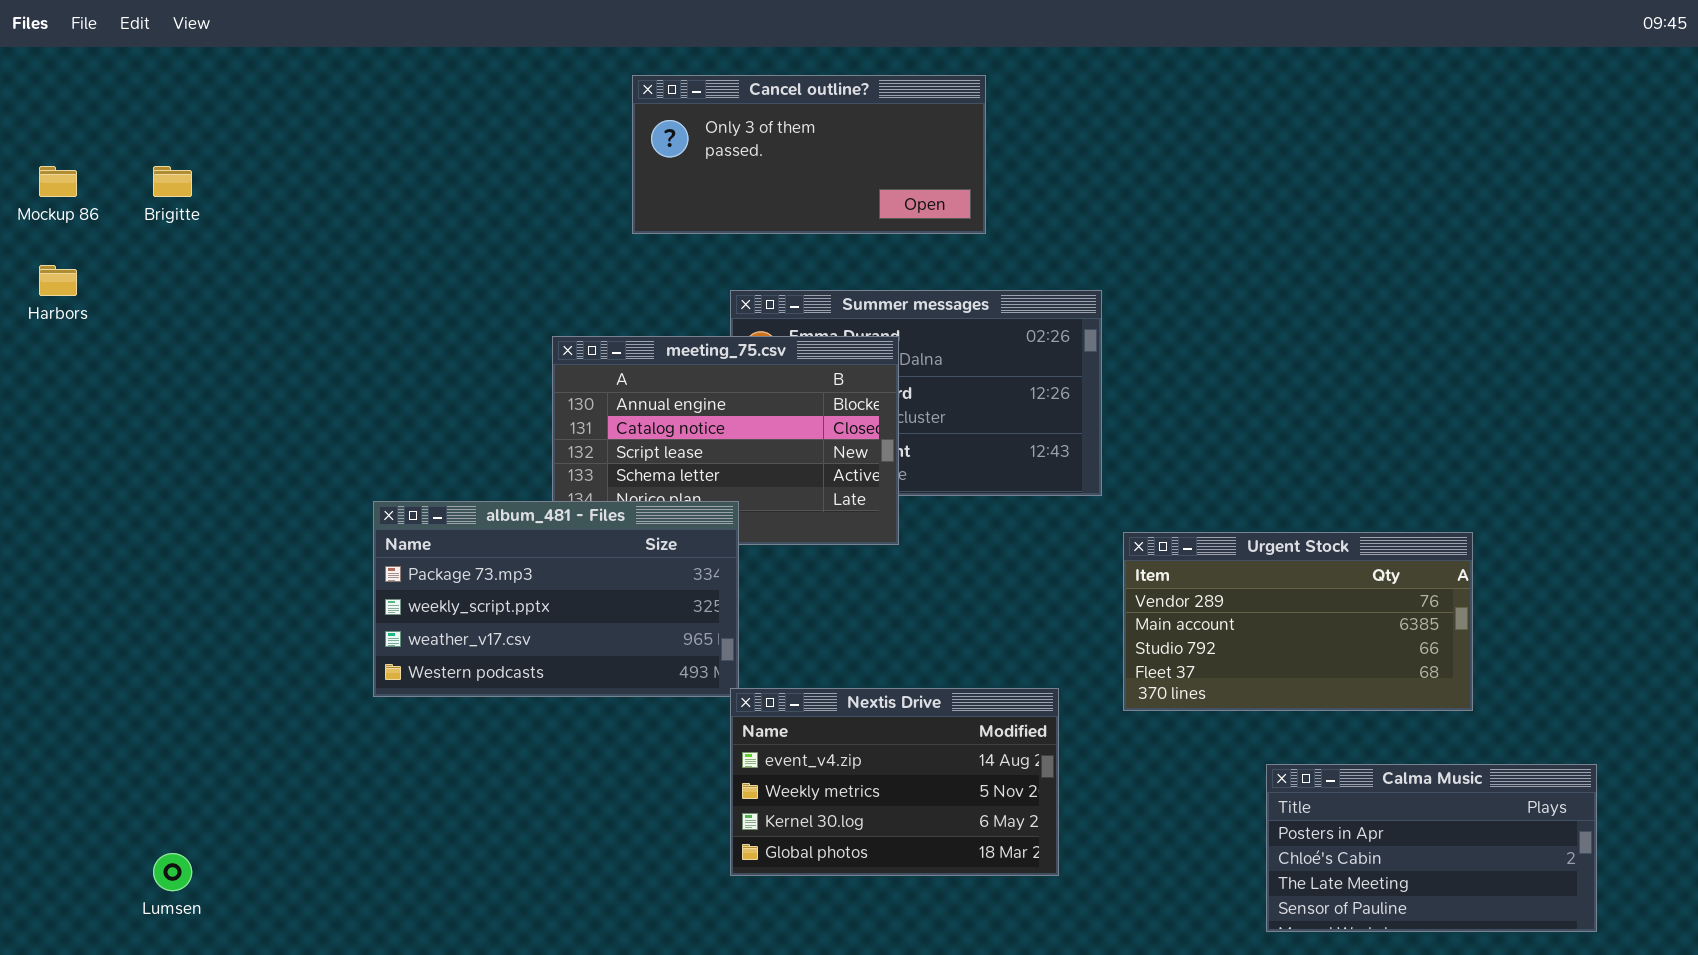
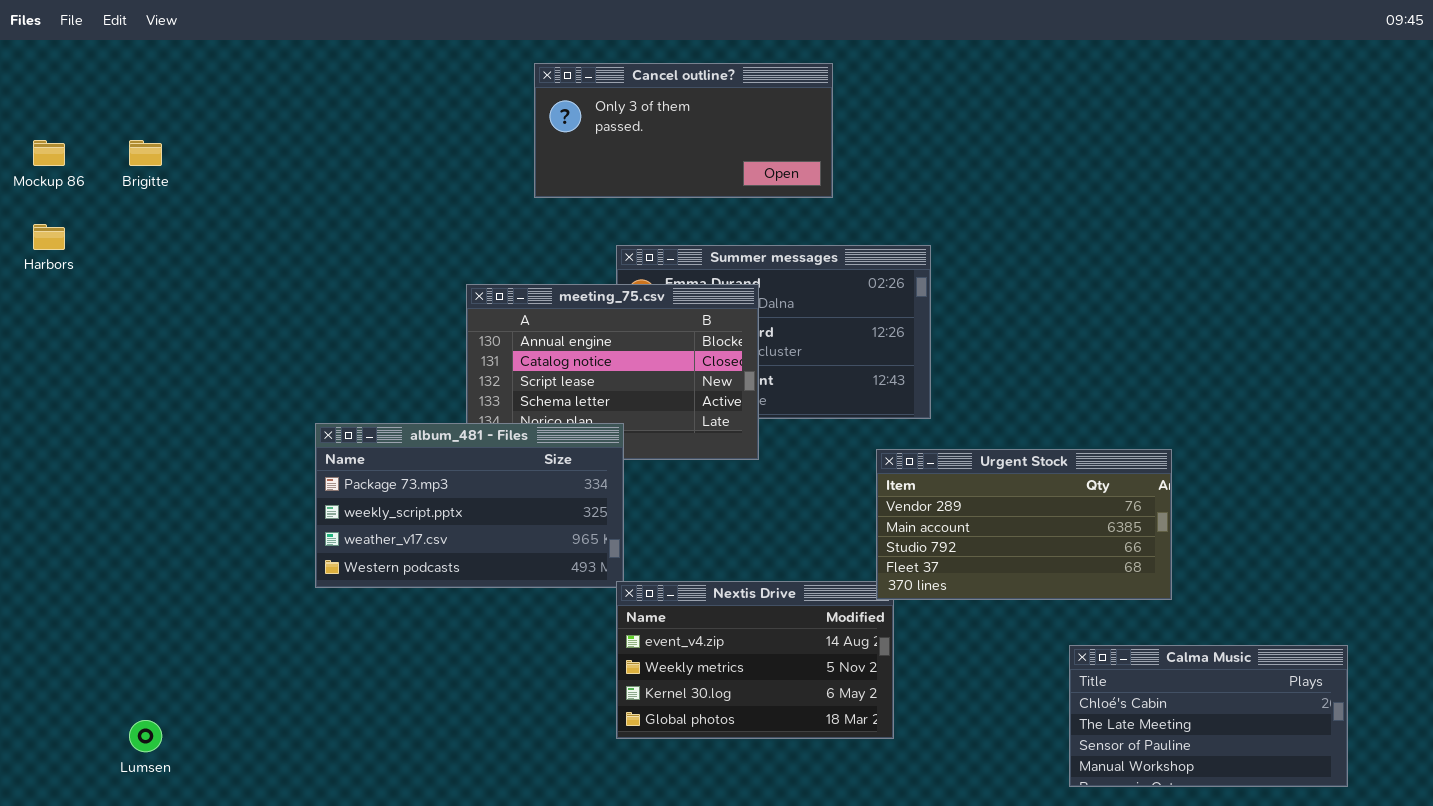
Urgent Stock: [1123,532,1473,711] -> [876,449,1172,600], moved
Calma Music: [1266,764,1597,932] -> [1069,645,1348,787], scrolled down 1 row

